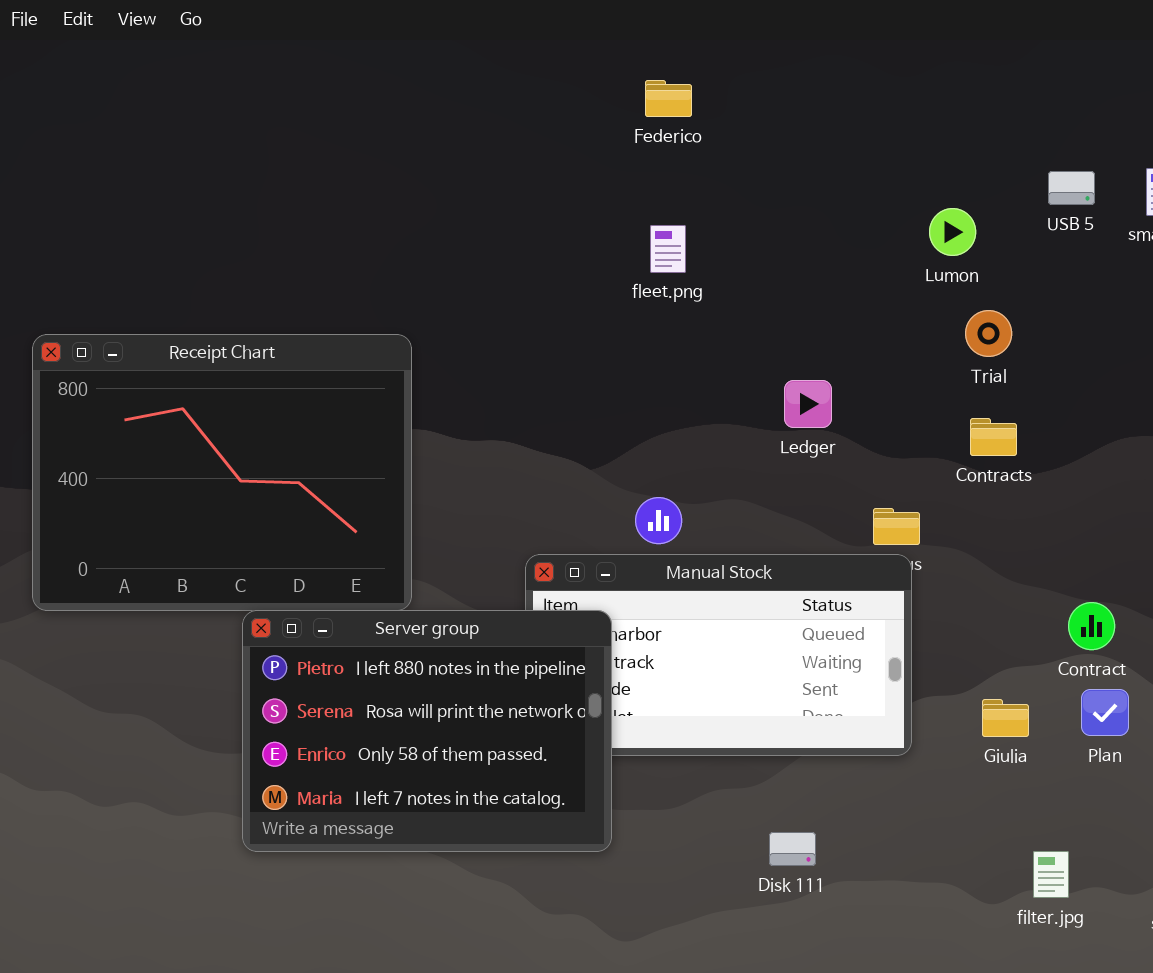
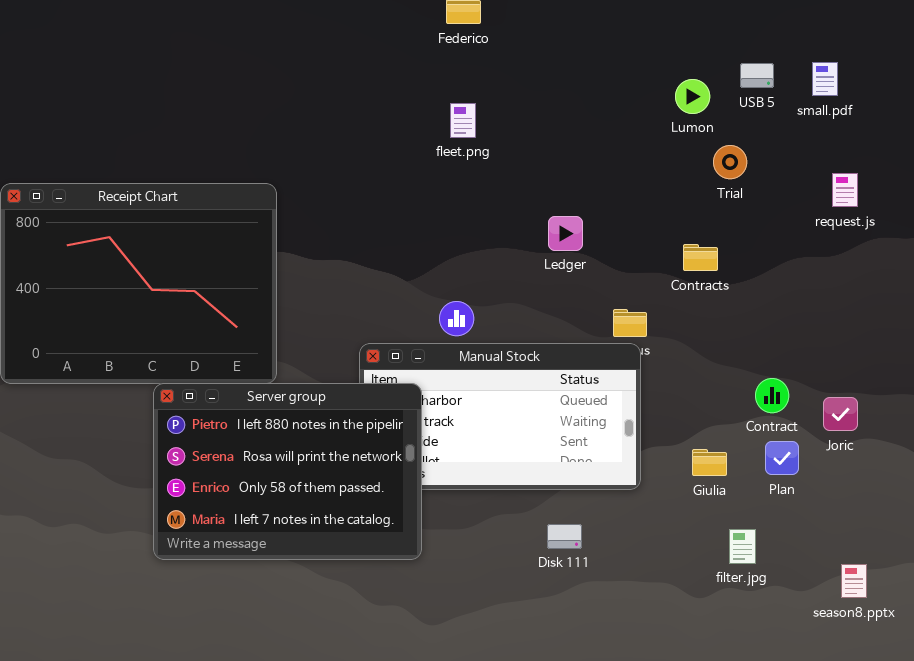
Lumon: [929,208,976,256] -> [675,79,710,114], moved
Trial: [965,310,1012,357] -> [713,145,747,179], moved
Disk 111: [769,832,816,866] -> [547,524,582,549], moved
filter.jpg: [1033,851,1069,898] -> [729,529,756,564], moved

